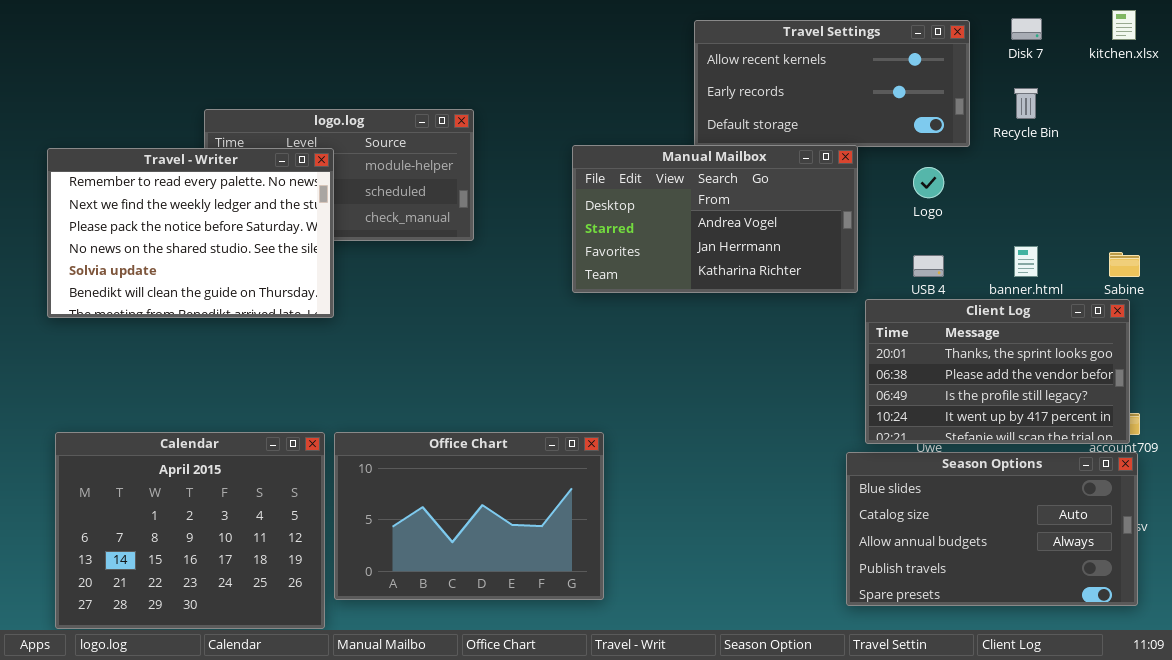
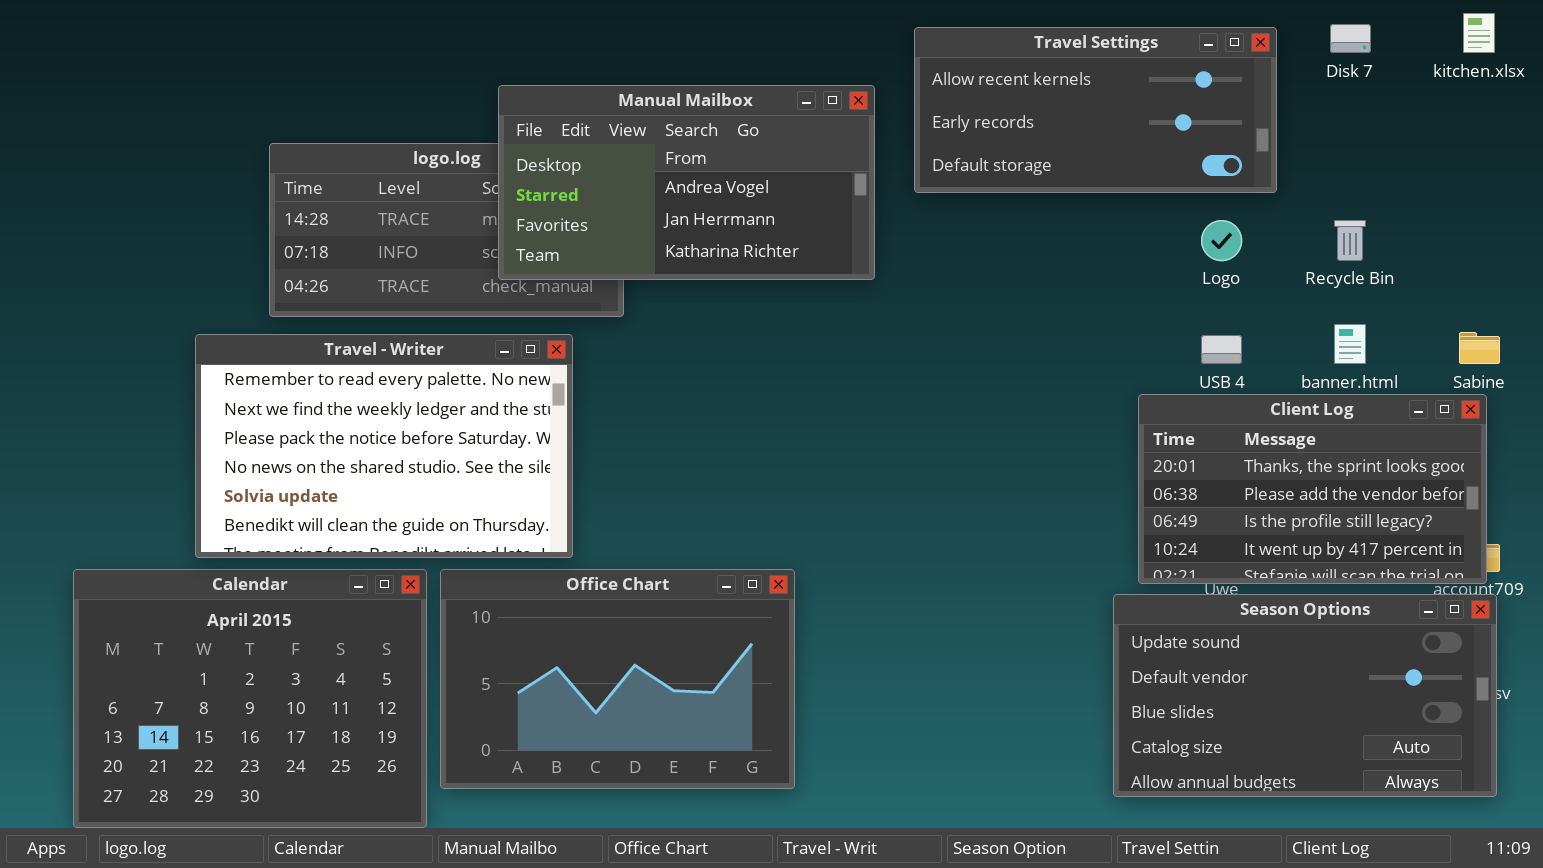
Recycle Bin: [1014,88,1038,119] -> [1334,220,1366,261], moved
Manual Mailbox: [572,145,858,293] -> [498,85,875,280], moved
Travel - Writer: [47,148,334,318] -> [195,334,573,558], moved
Season Options: [846,452,1138,606] -> [1113,594,1497,797], scrolled up 2 rows

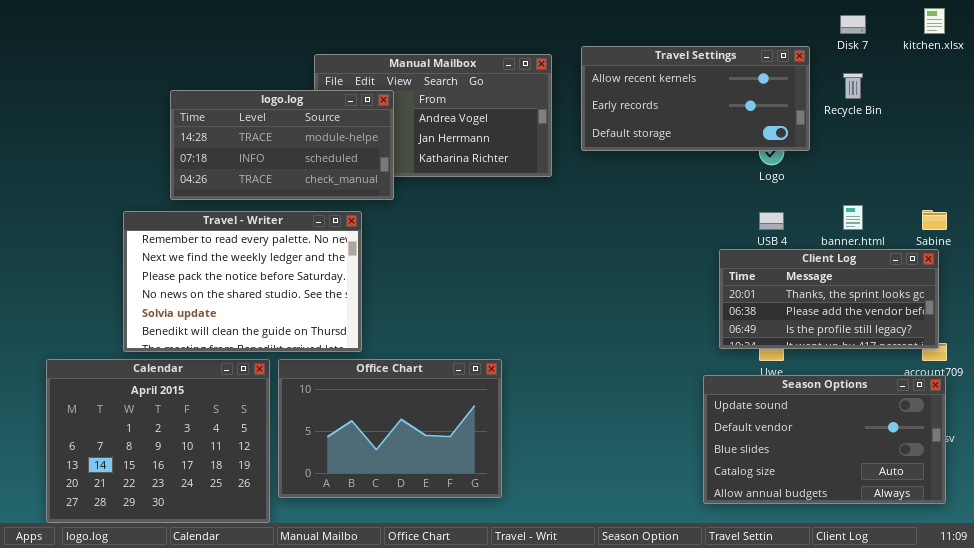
Travel Settings: [914,27,1277,193] -> [581,46,810,151], moved
logo.log: [269,143,624,317] -> [170,90,394,200], raised
Recycle Bin: [1334,220,1366,261] -> [843,73,863,99], moved
Client Log: [1138,394,1487,584] -> [719,249,939,349], resized

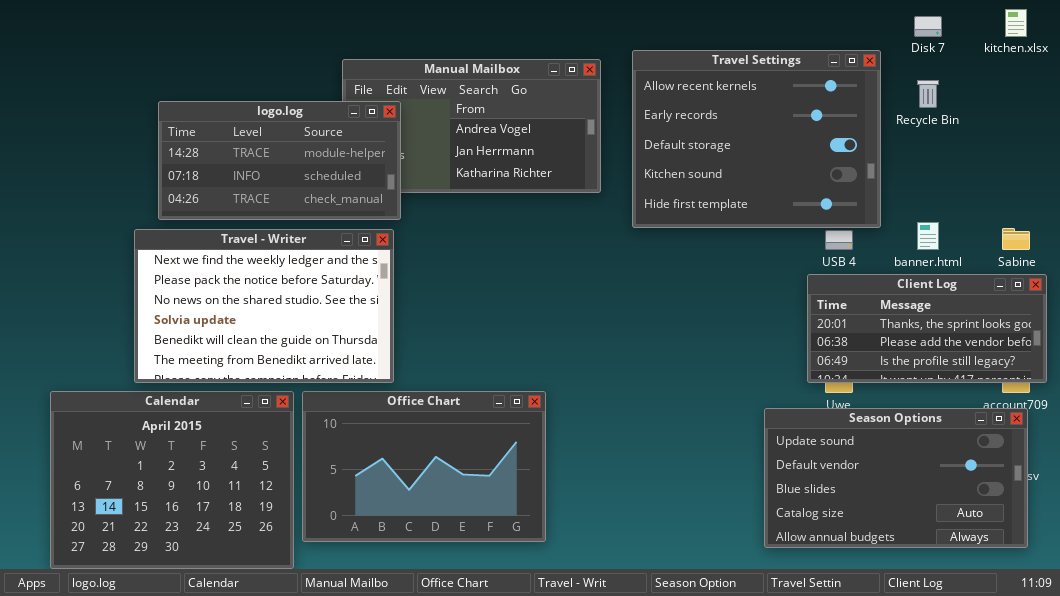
Travel Settings: [581,46,810,151] -> [632,50,881,228], resized
logo.log: [170,90,394,200] -> [158,101,401,220], moved
Travel - Writer: [123,211,362,352] -> [134,229,394,383], scrolled down 1 row
Client Log: [719,249,939,349] -> [807,274,1047,383], moved

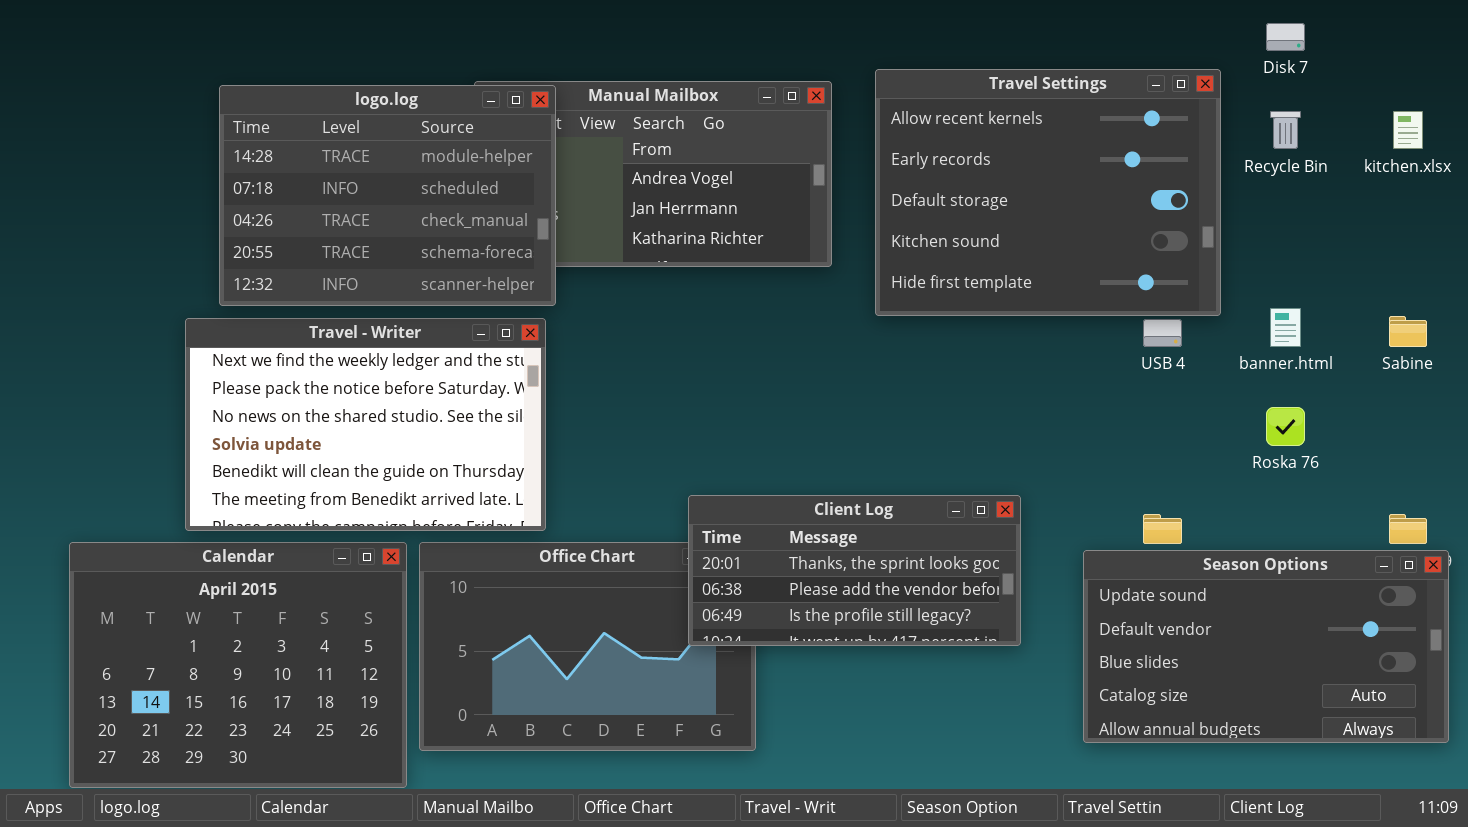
kitchen.xlsx: [1005,9,1027,37] -> [1393,111,1423,149], moved
logo.log: [158,101,401,220] -> [219,85,556,306], resized
Client Log: [807,274,1047,383] -> [688,495,1021,646], moved
Season Options: [764,408,1028,548] -> [1083,550,1449,743], moved

